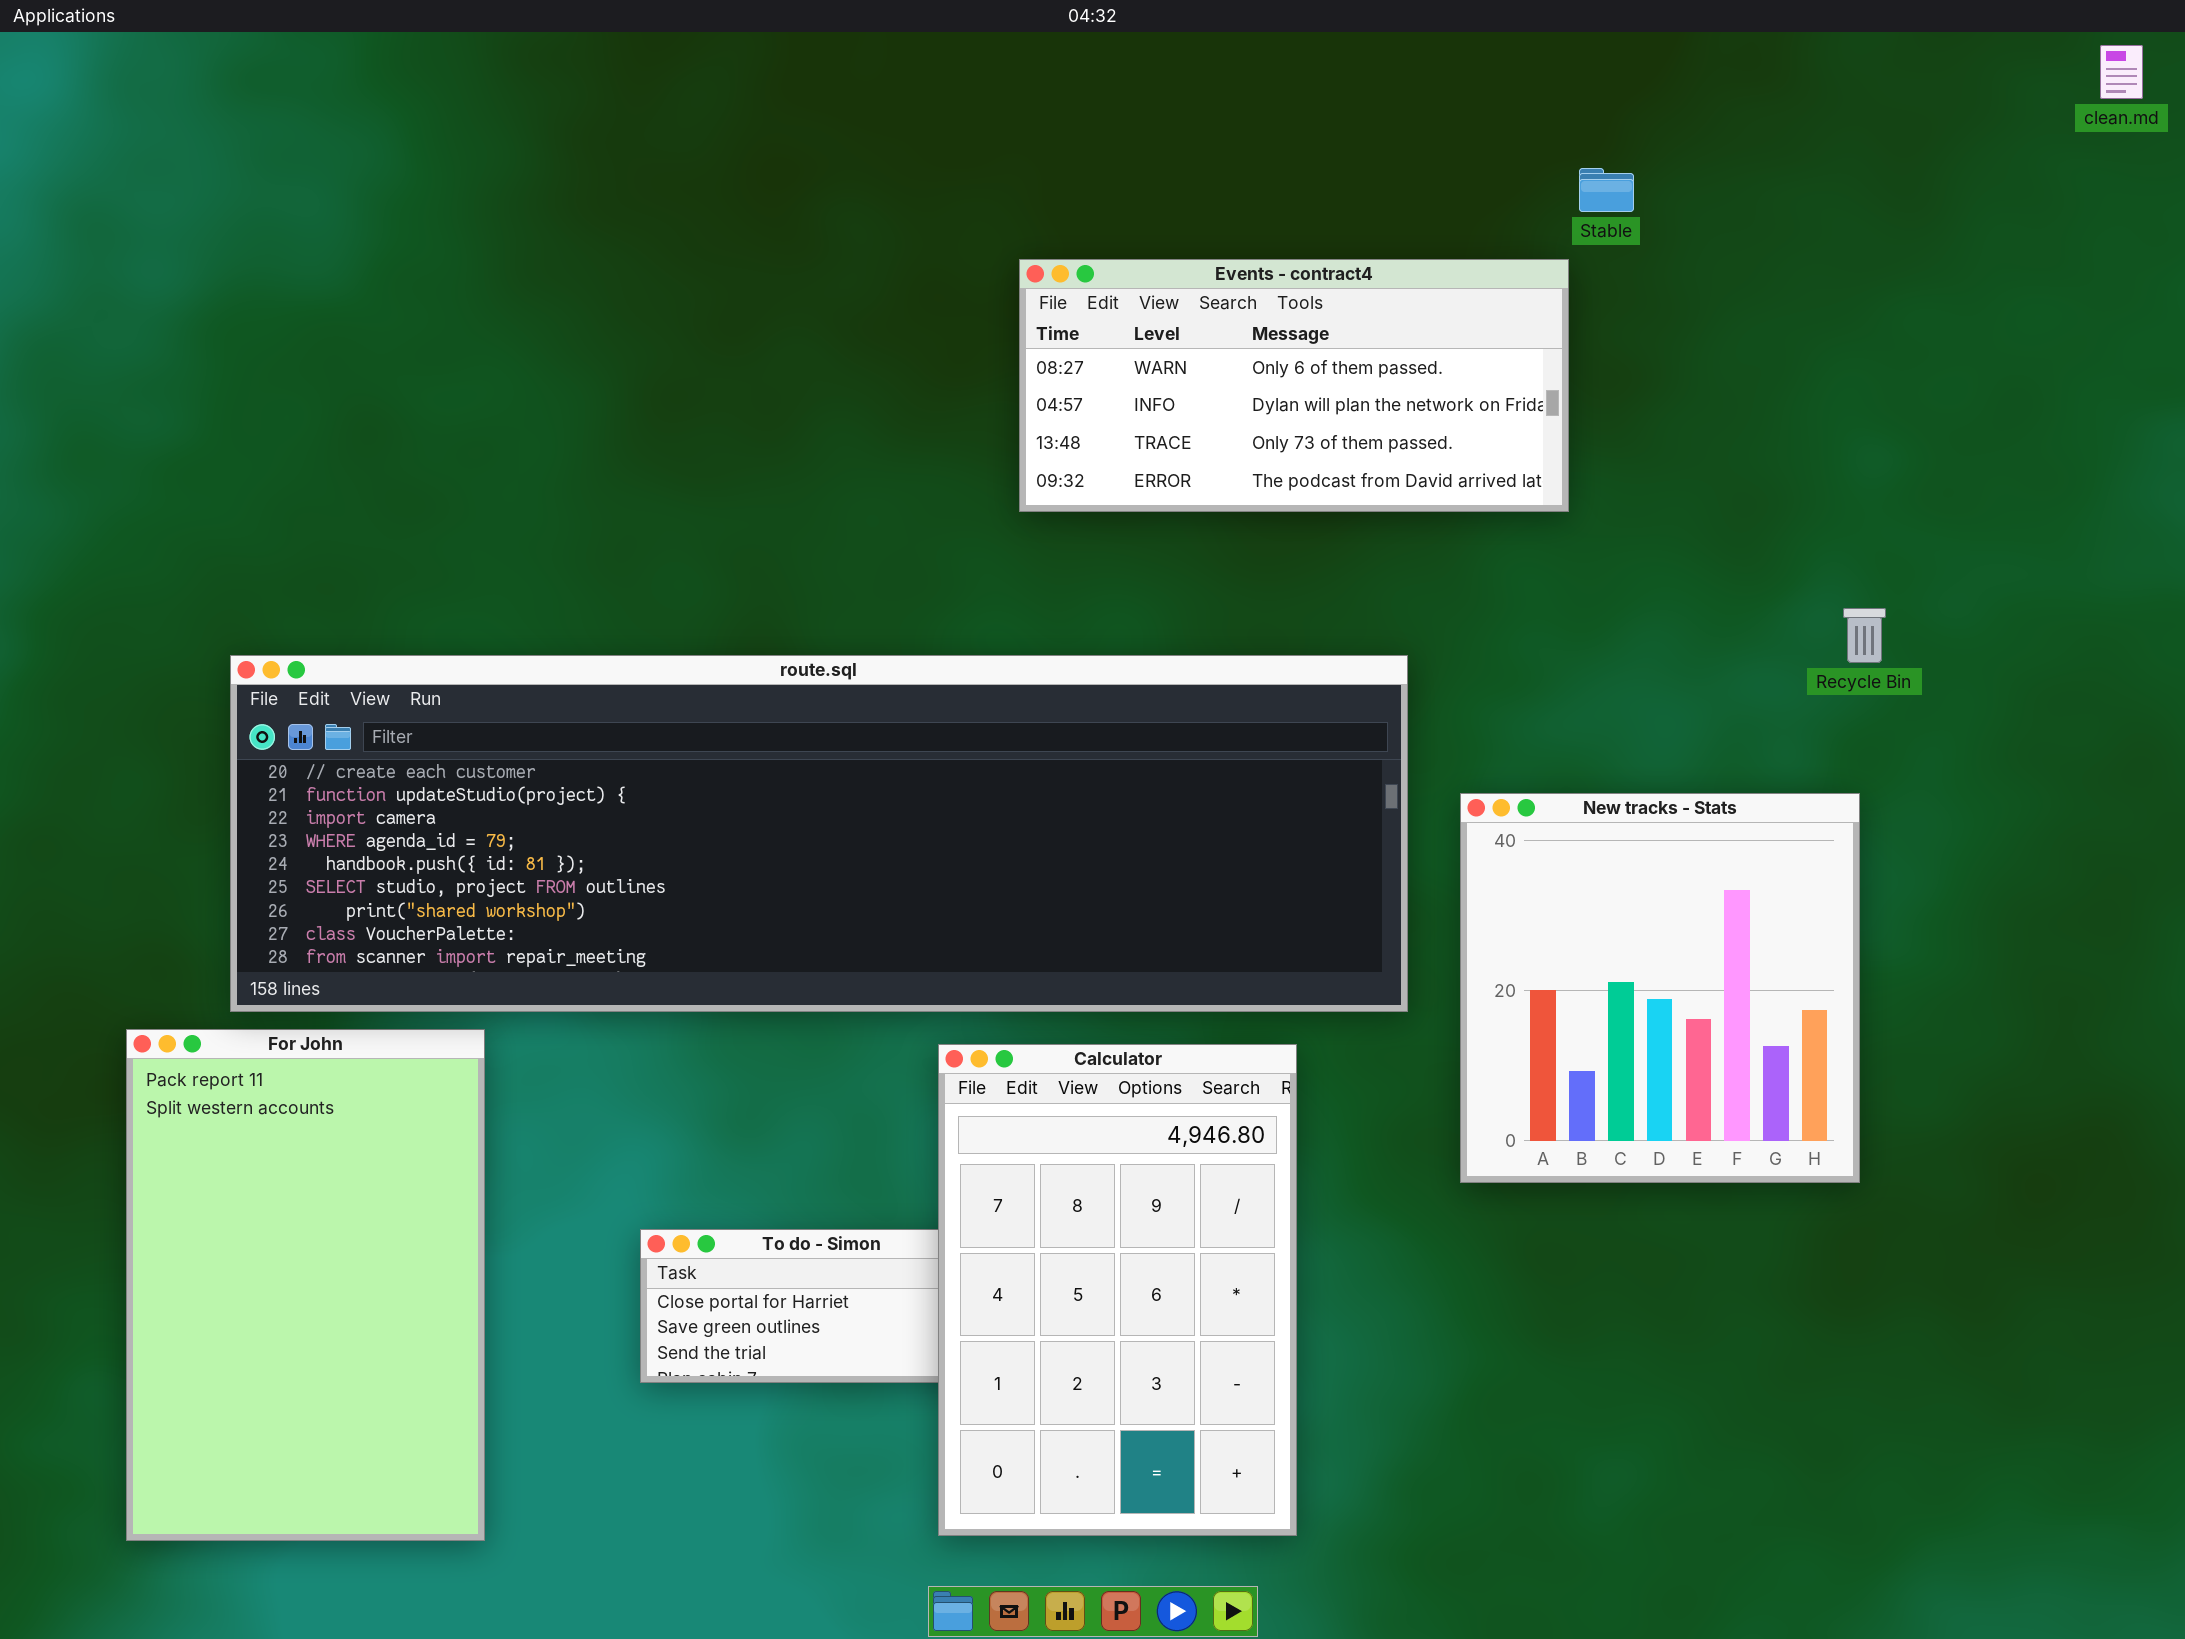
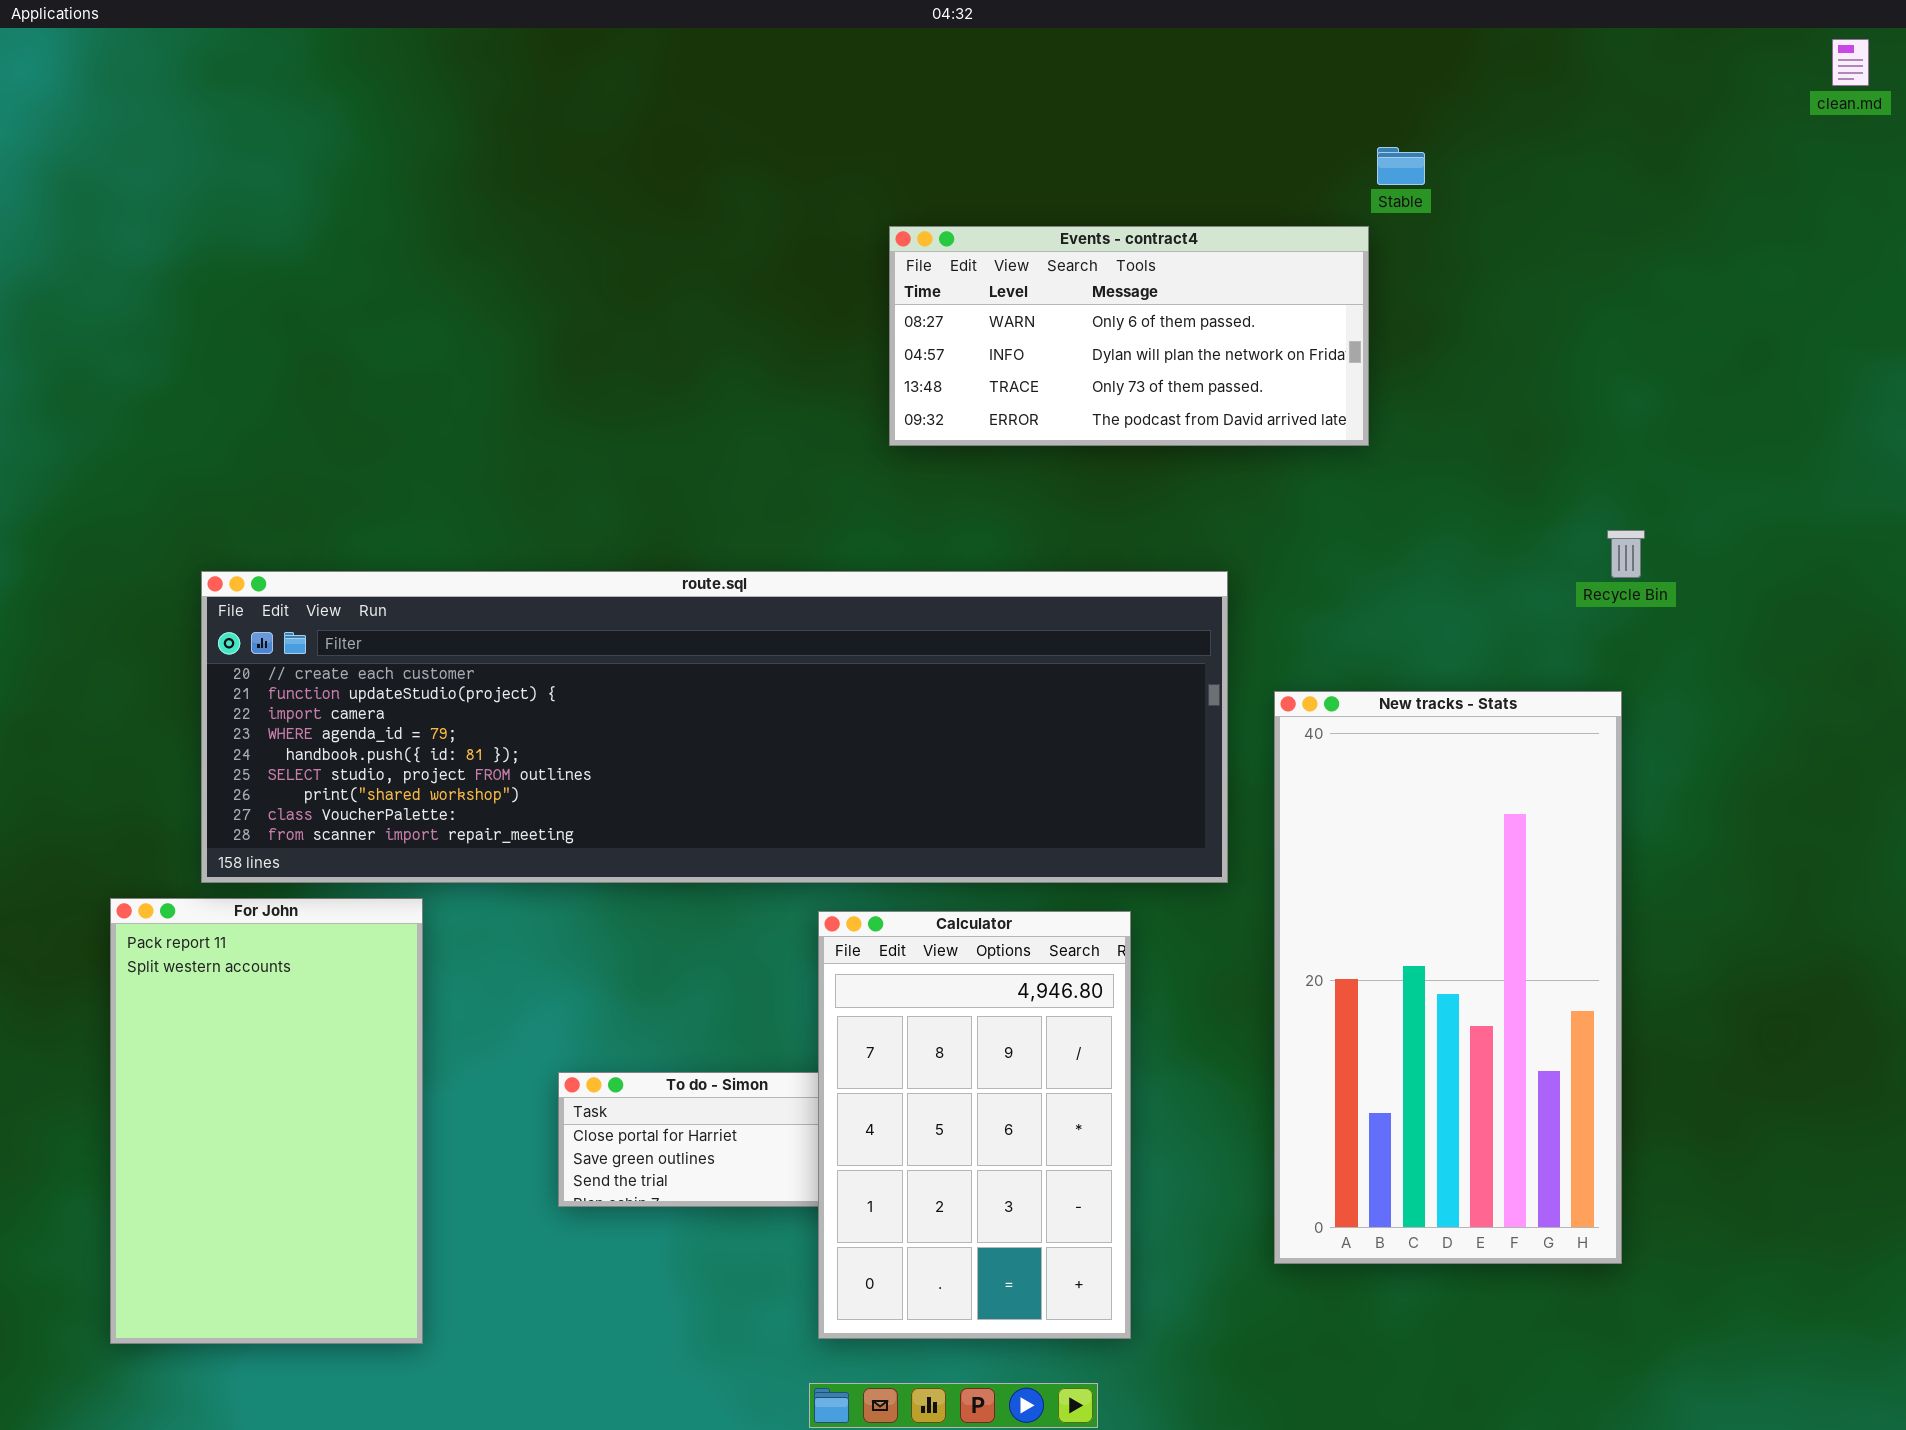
New tracks - Stats: [1460,793,1860,1183] -> [1274,691,1622,1264], resized

